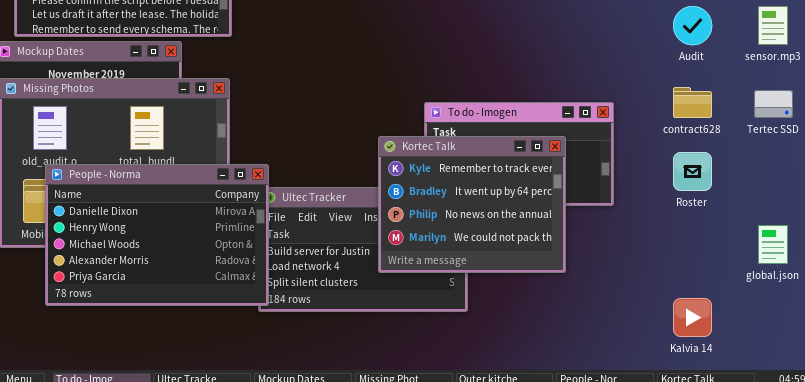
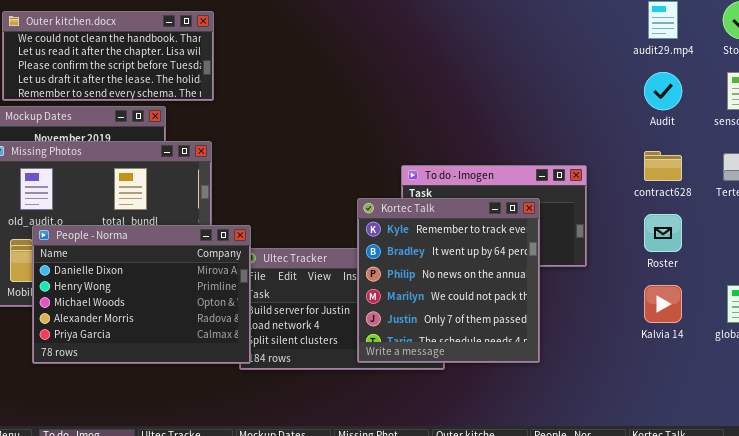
Kortec Talk: [378,136,566,273] -> [357,198,540,363], resized
Kalvia 14: [673,298,712,337] -> [644,285,682,323], moved

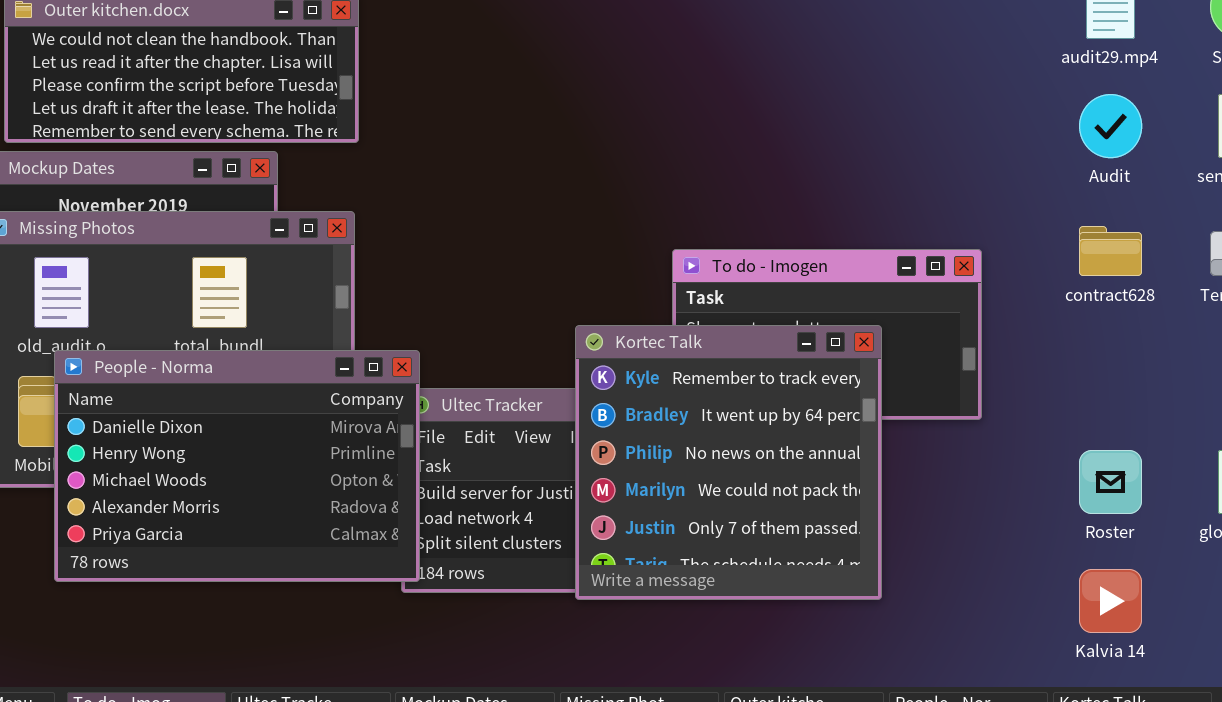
Kortec Talk: [357,198,540,363] -> [575,325,882,600], moved
Roster: [644,214,682,252] -> [1079,450,1142,514], moved
Kalvia 14: [644,285,682,323] -> [1079,569,1142,633], moved

